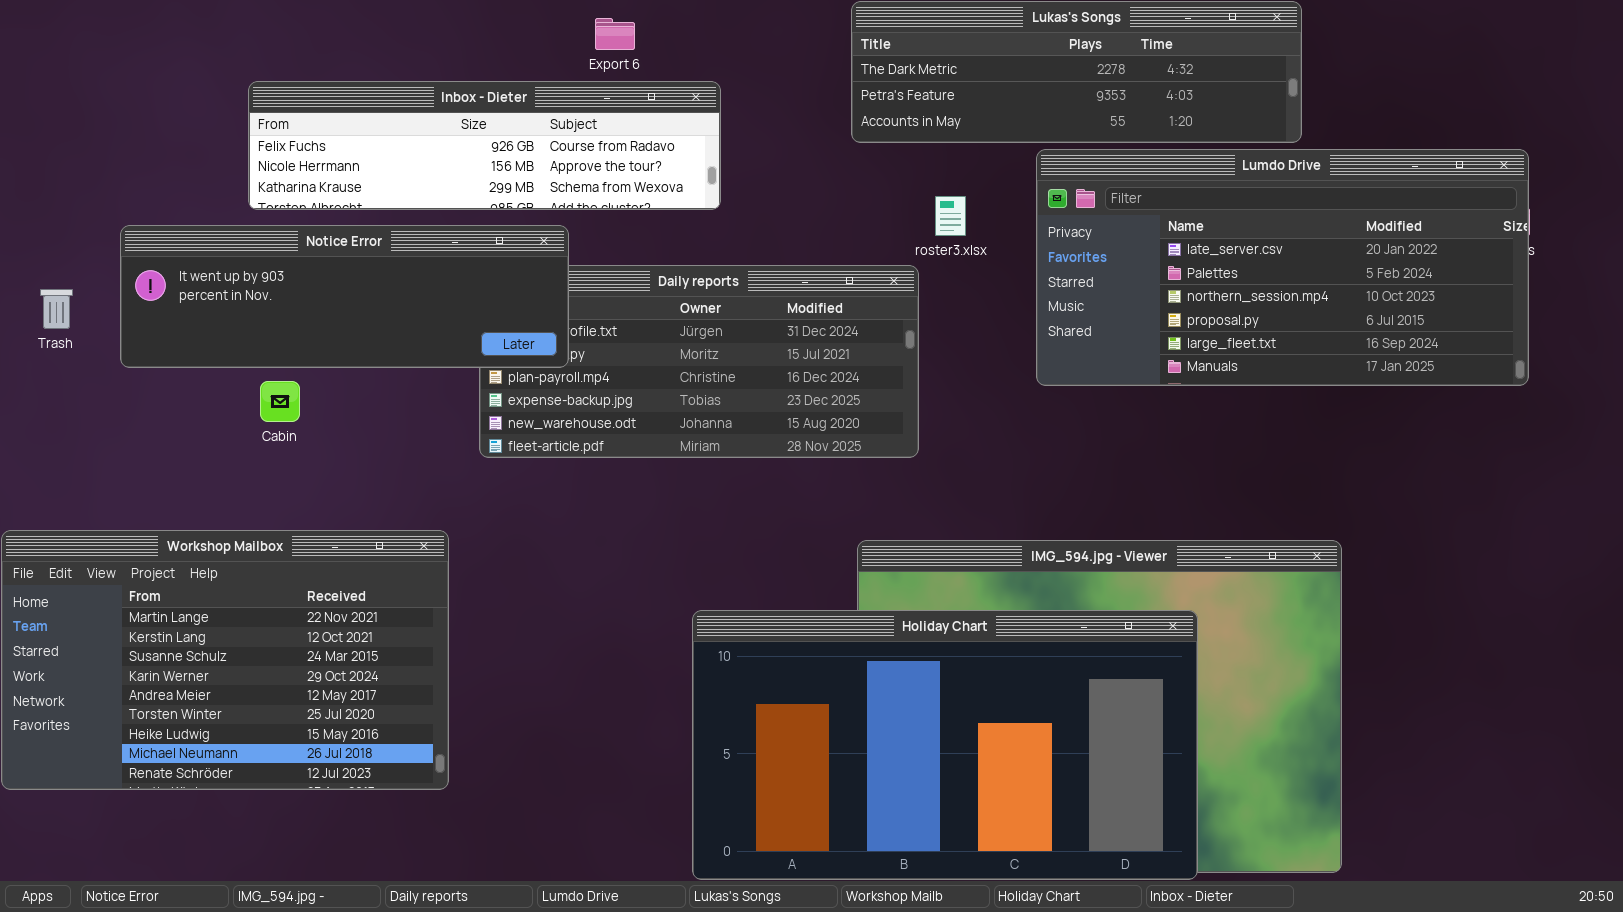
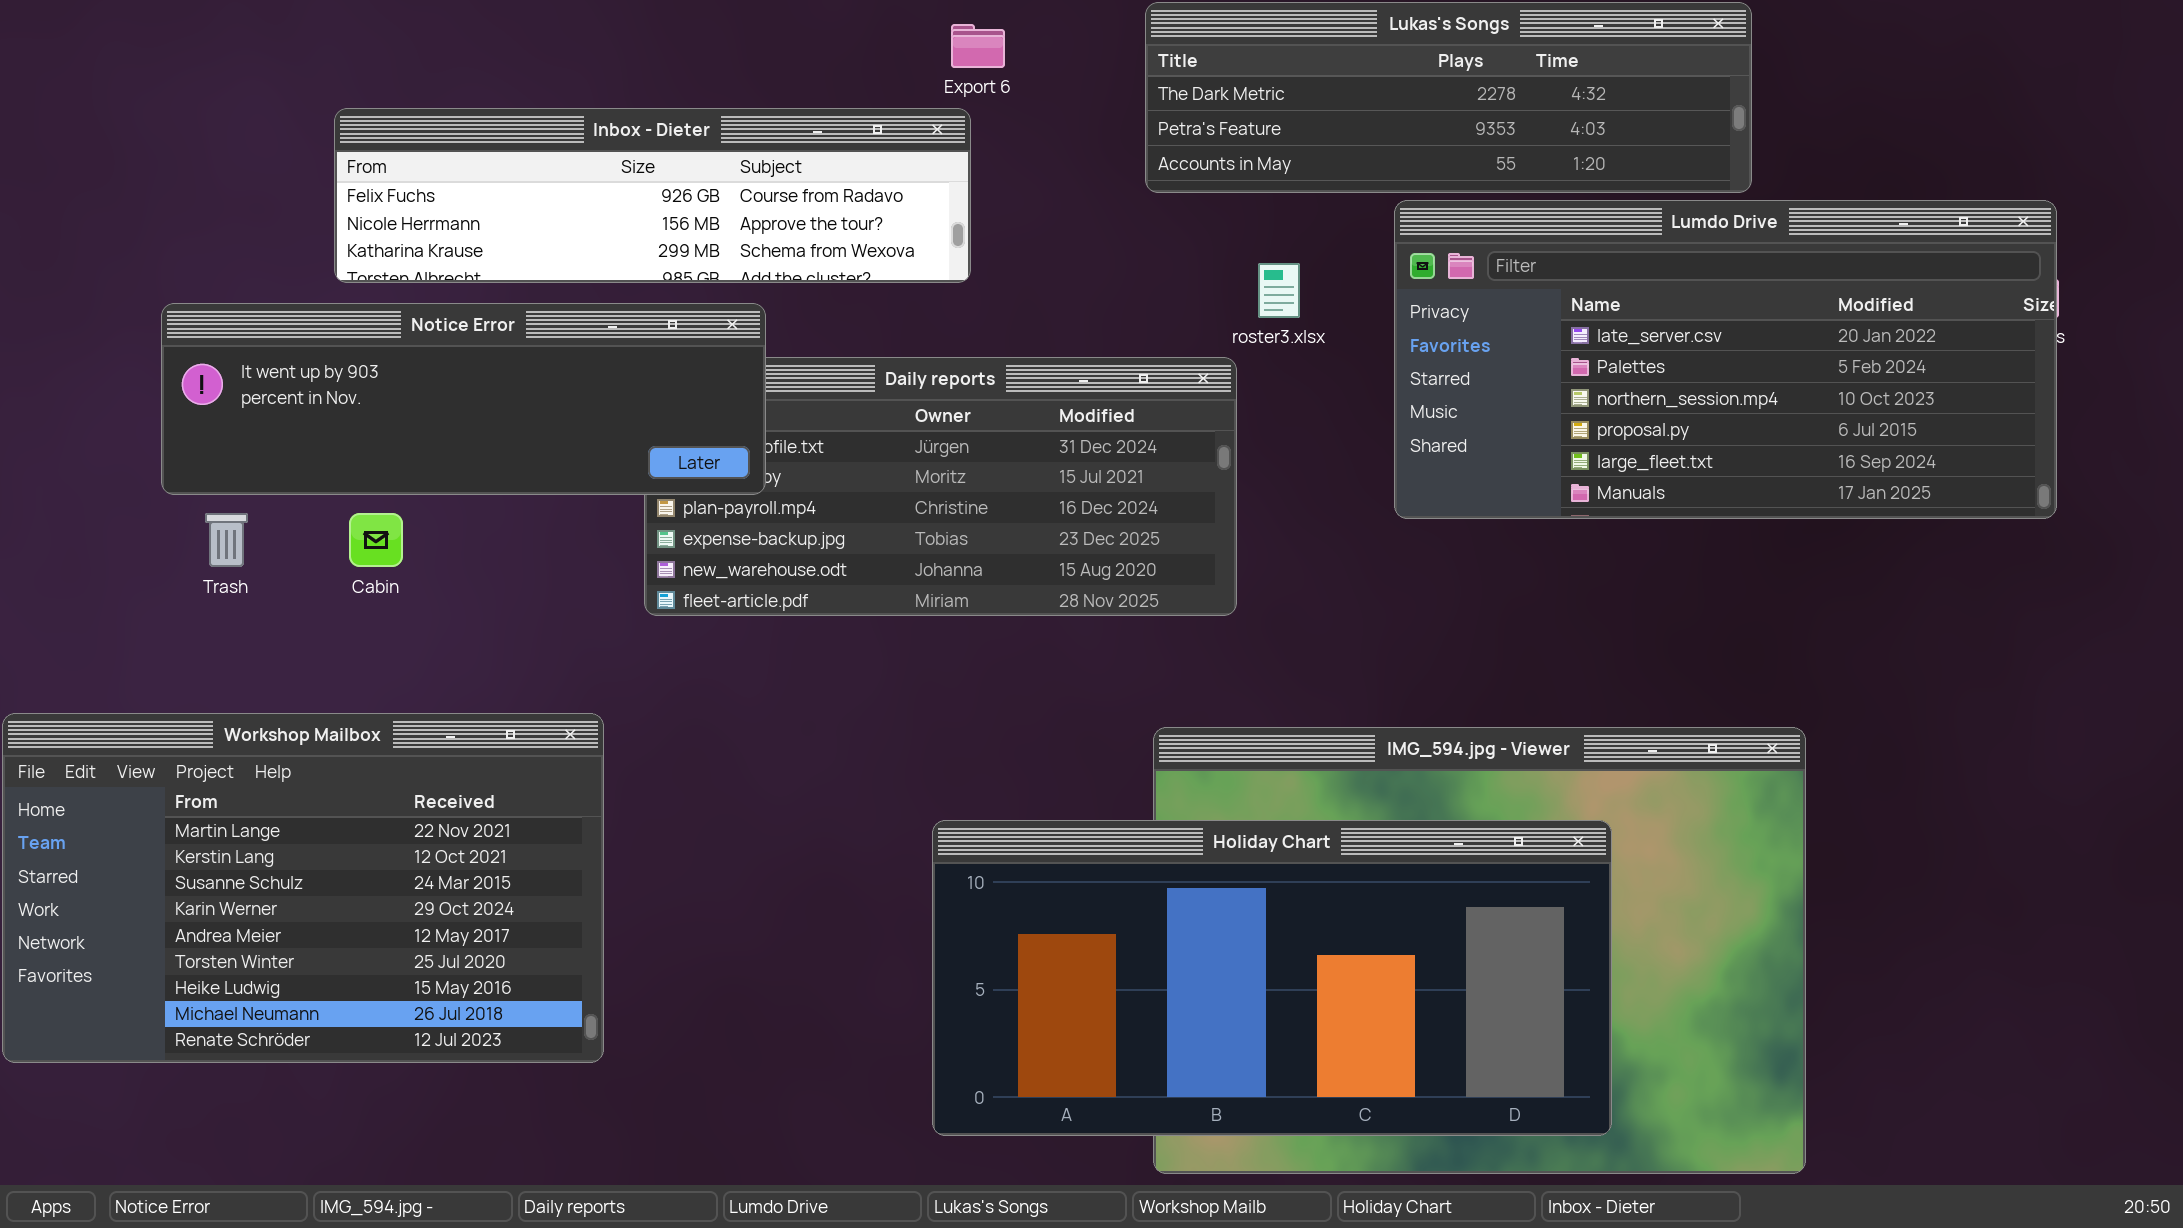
Export 6: [595,18,635,50] -> [951,24,1005,68], moved
Trash: [40,289,73,329] -> [205,513,248,567], moved
Holiday Chart: [692,610,1198,880] -> [932,820,1612,1136], resized

